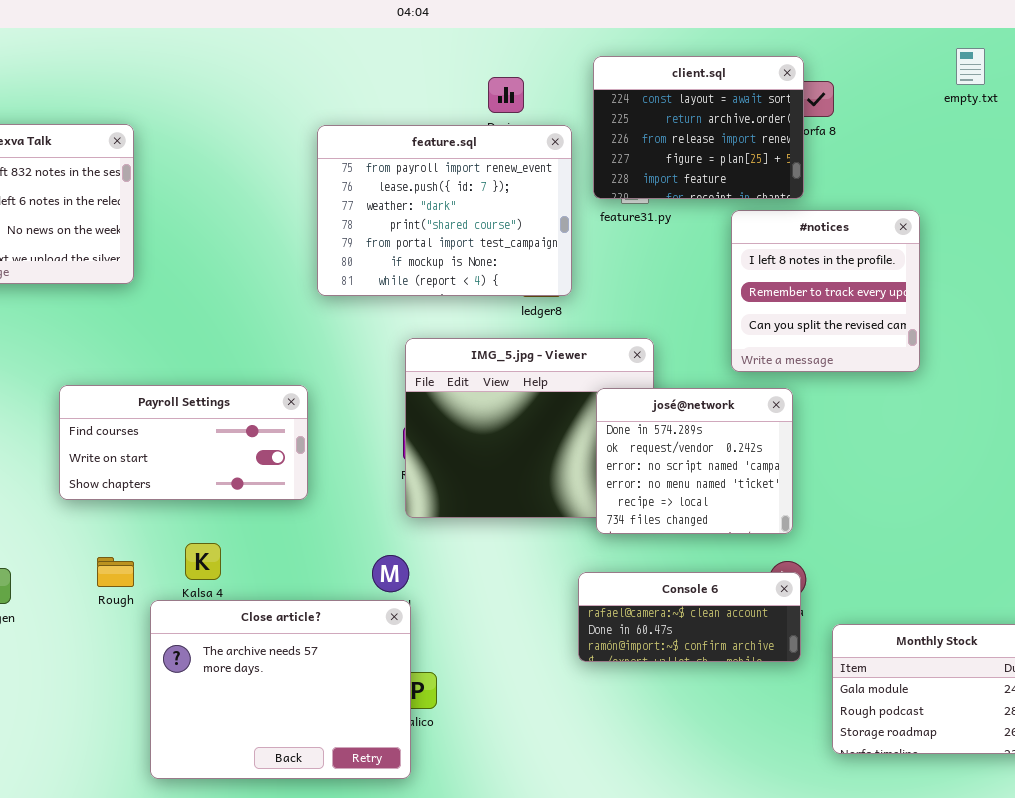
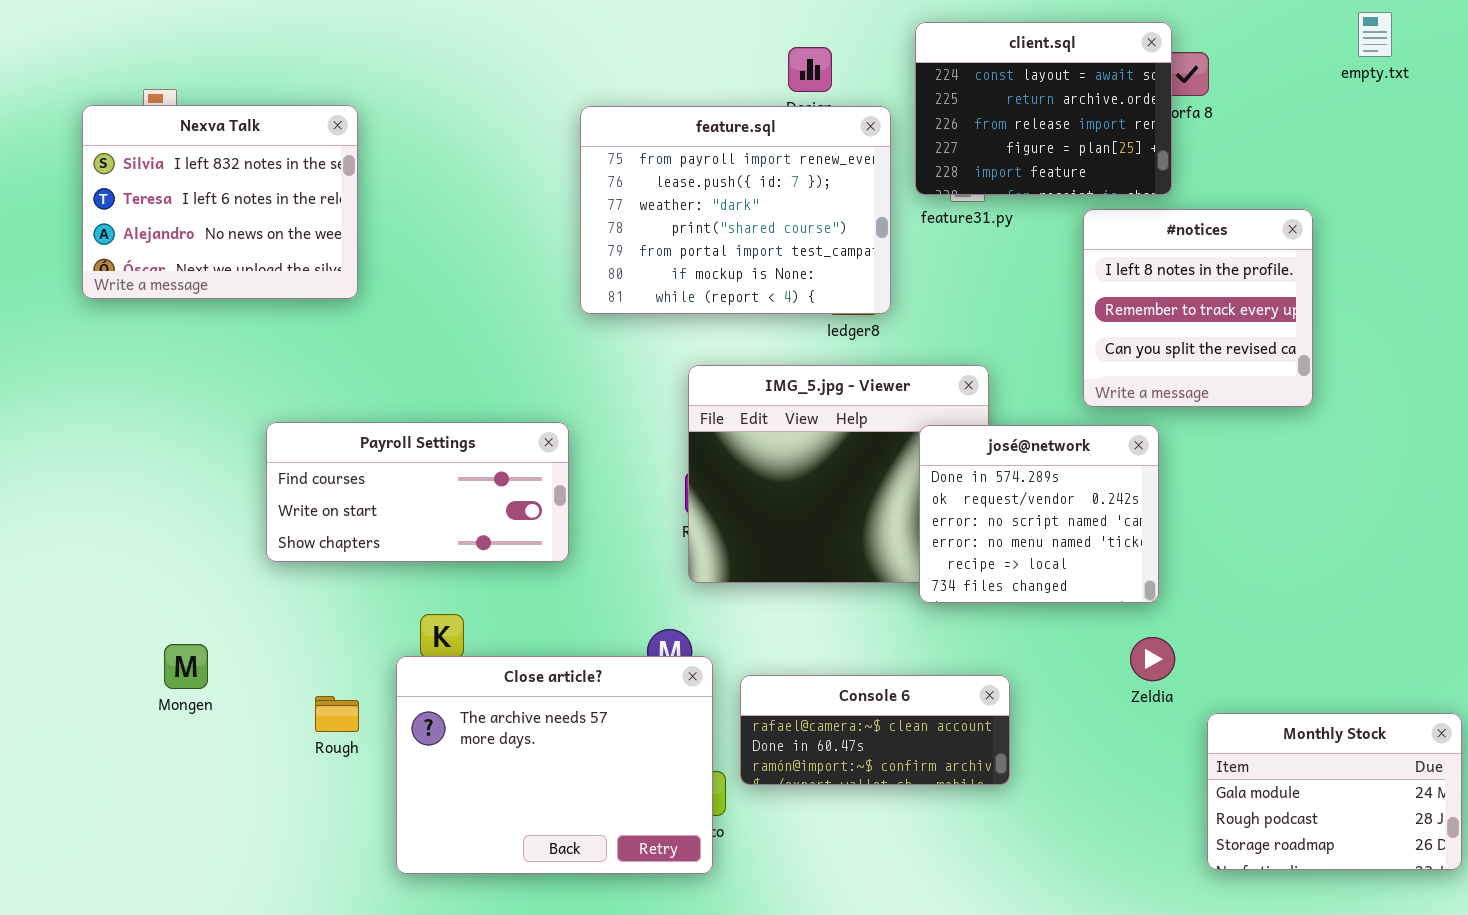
Rough: [97,557,134,587] -> [315,696,359,732], moved
Console 6: [578,572,801,662] -> [740,675,1010,785], moved
Close article?: [150,600,411,779] -> [396,656,713,874], moved

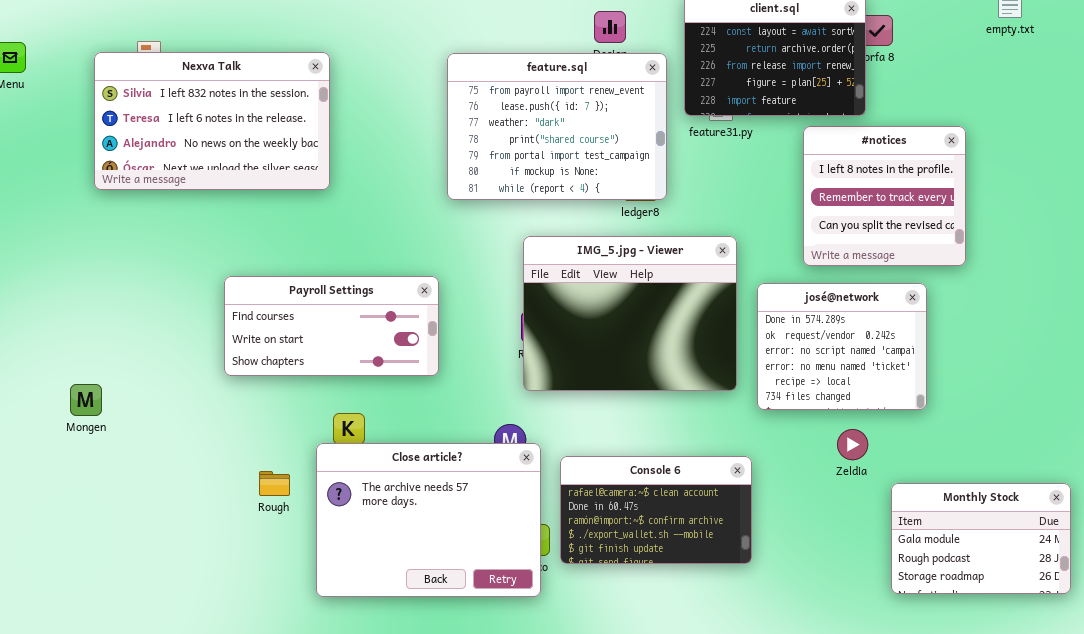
Nexva Talk: [82,105,358,299] -> [94,52,330,190], resized
josé@network: [919,425,1159,603] -> [757,283,927,410], moved
Mongen: [164,644,208,689] -> [70,384,102,416], moved
Console 6: [740,675,1010,785] -> [560,456,752,564], resized

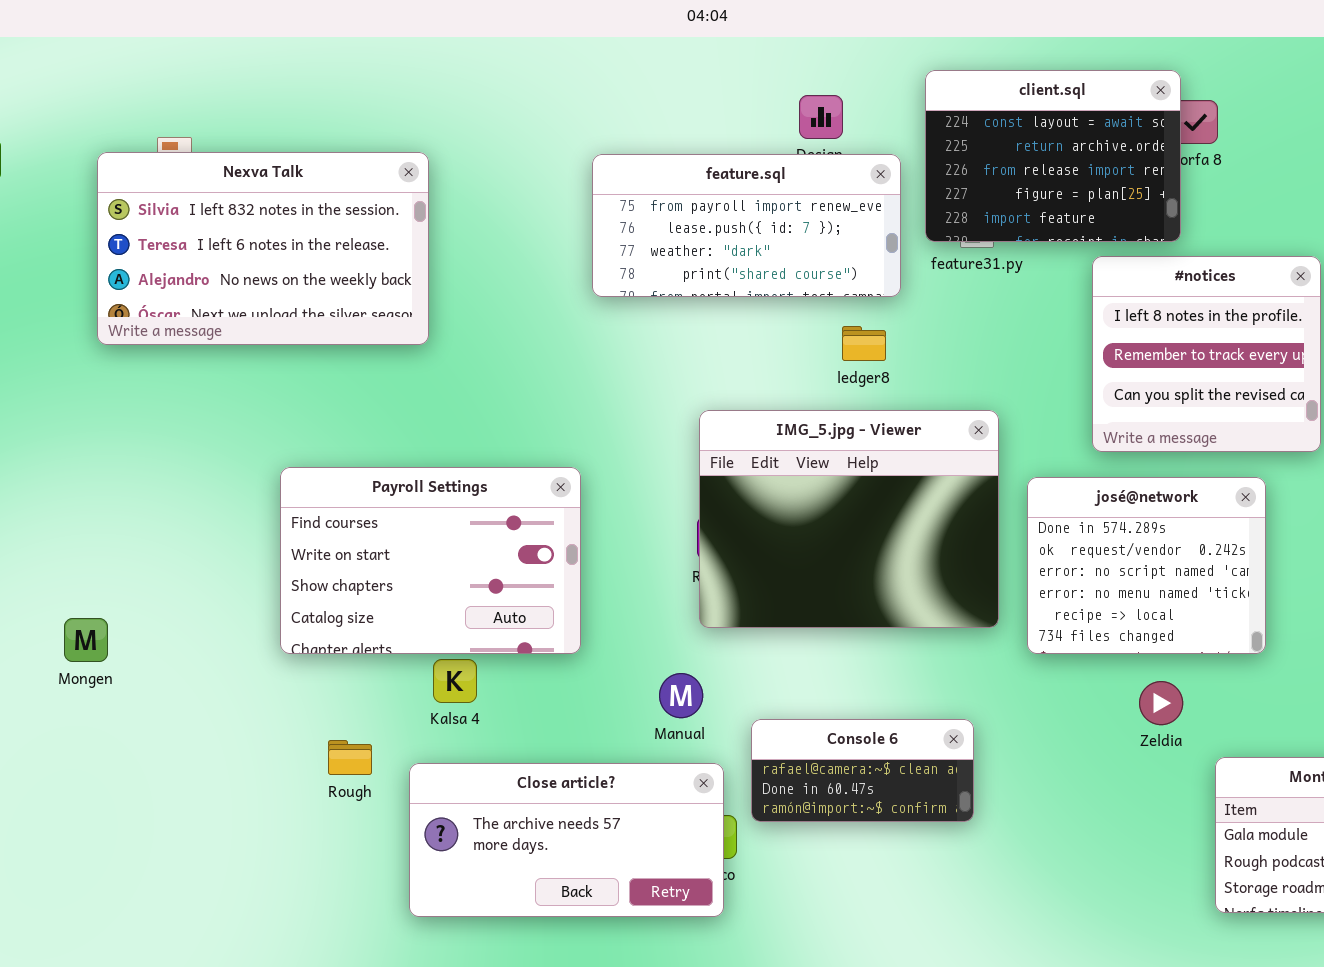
feature.sql: [447,53,667,200] -> [592,154,901,297], resized
Payroll Settings: [224,276,439,376] -> [280,467,581,654], resized
Close article?: [316,443,541,597] -> [409,763,724,917], resized
Console 6: [560,456,752,564] -> [751,719,974,822], resized

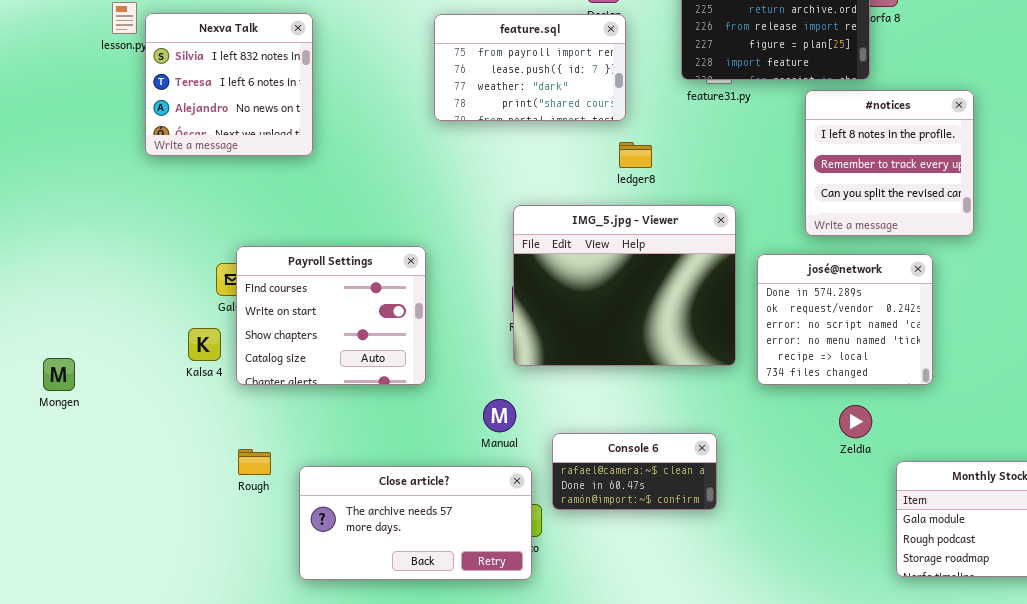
Nexva Talk: [97,152,429,345] -> [145,13,313,156], resized
feature.sql: [592,154,901,297] -> [434,14,626,121], resized
Payroll Settings: [280,467,581,654] -> [236,246,426,385], resized
Kalsa 4: [433,659,477,703] -> [188,328,221,361], moved

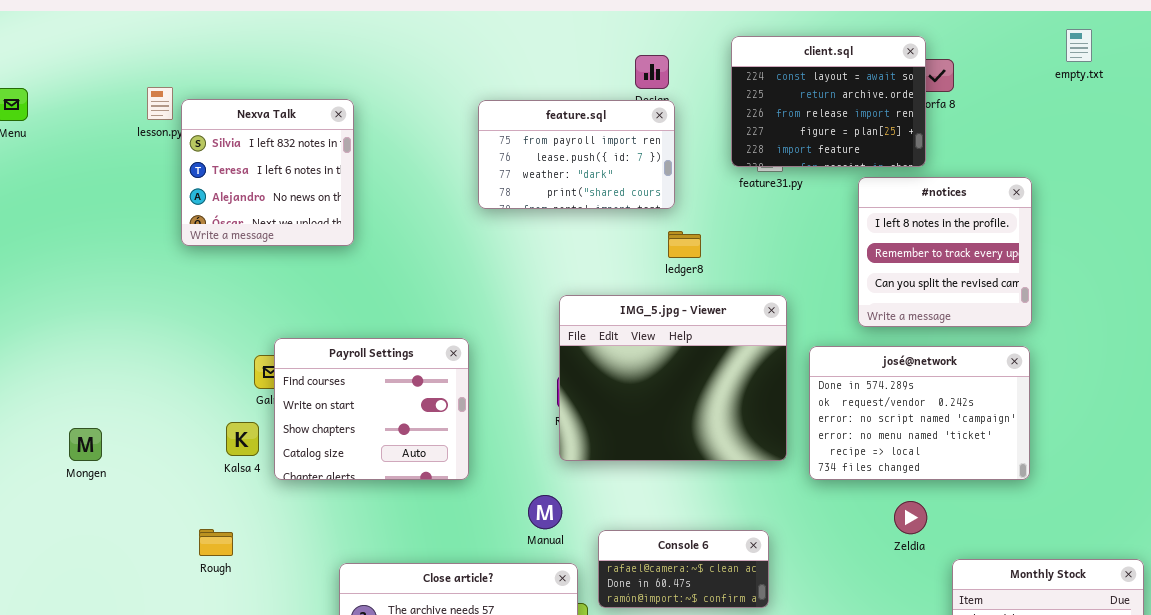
josé@network: [757,254,933,385] -> [809,346,1030,480], resized
Mongen: [43,358,75,391] -> [69,428,102,461], moved
Rough: [238,449,271,475] -> [199,529,233,556], moved

